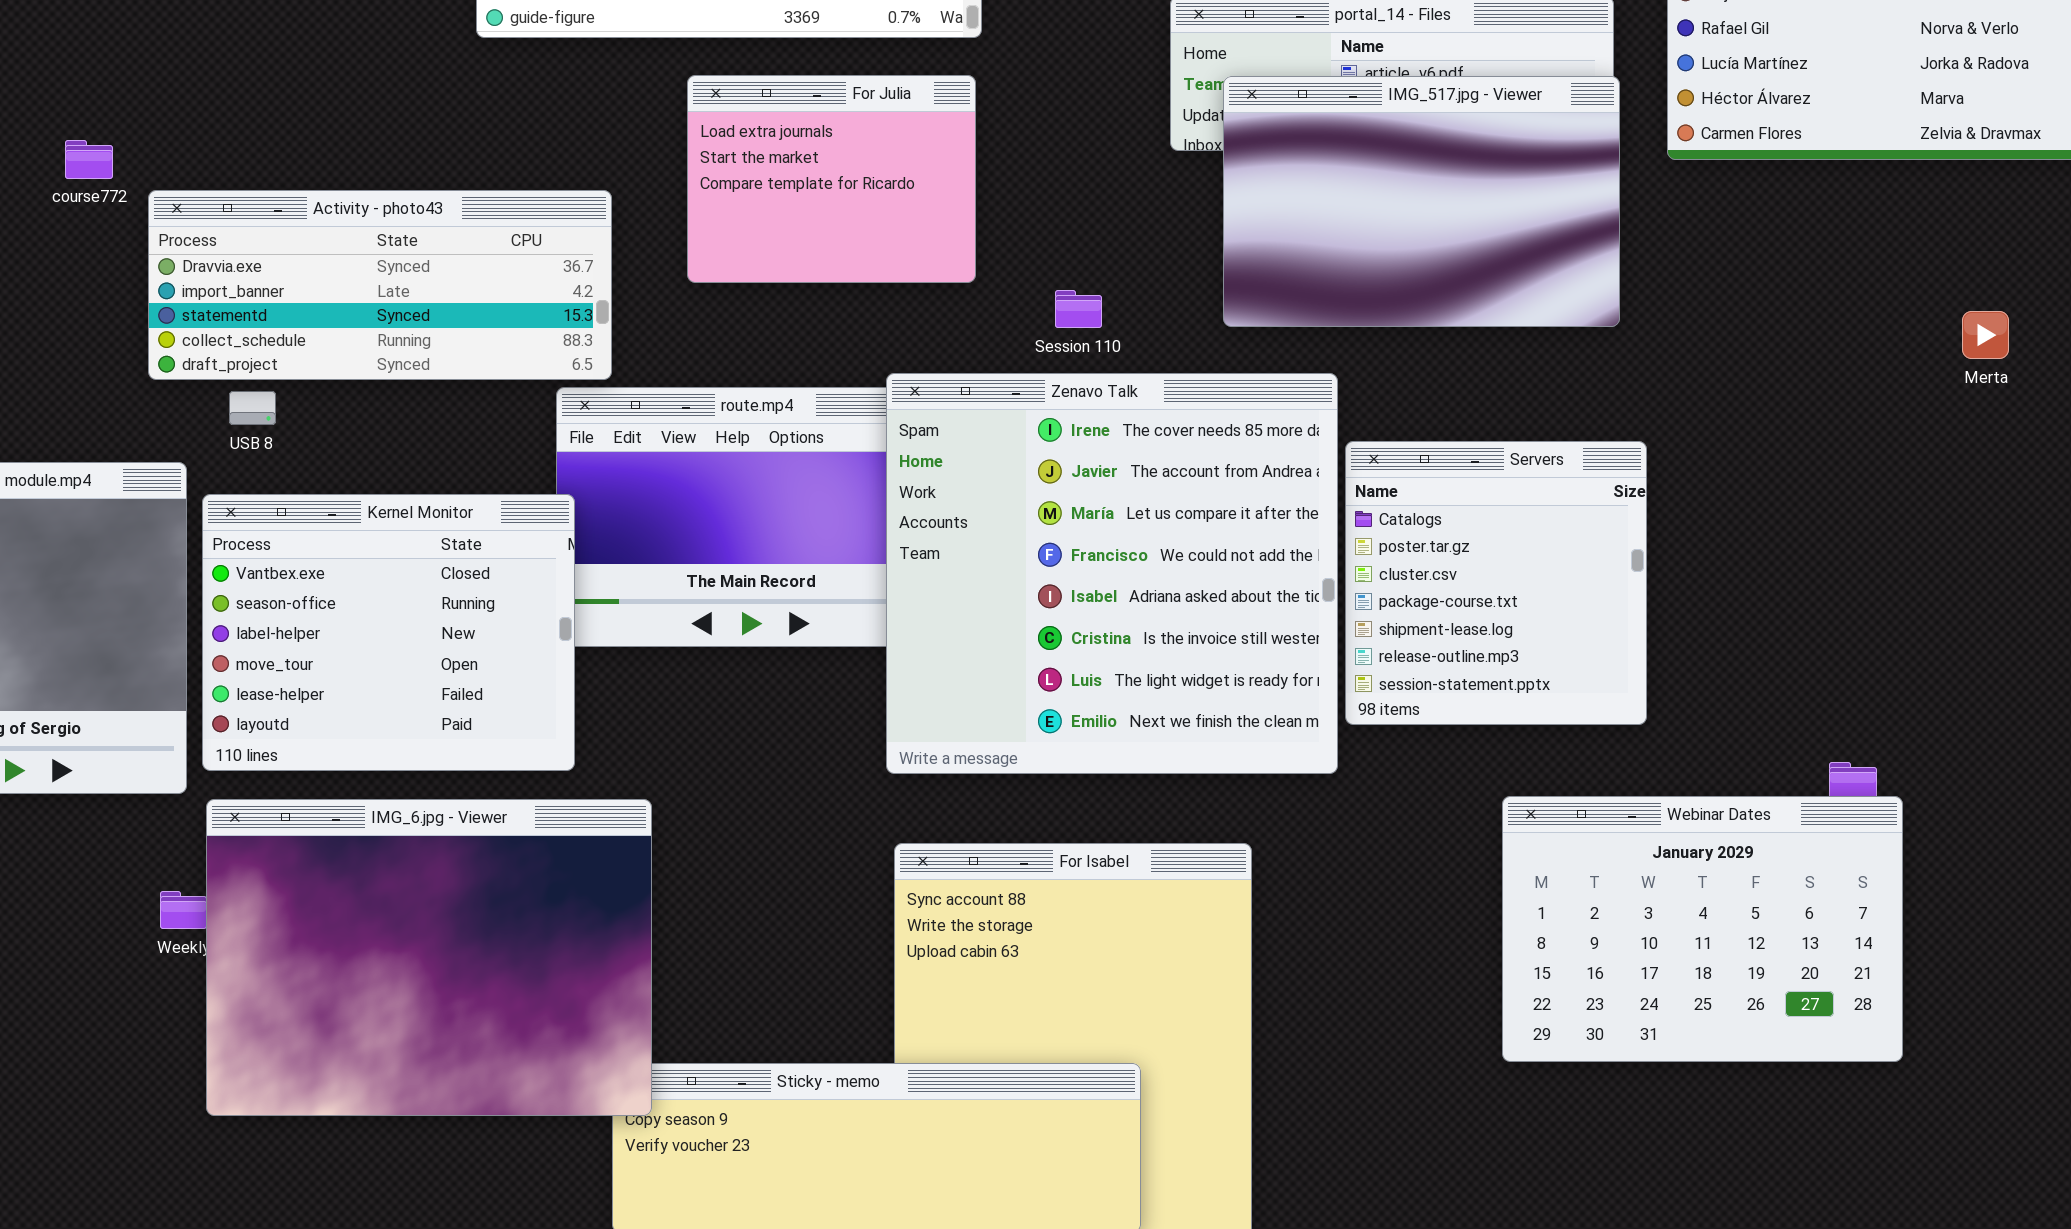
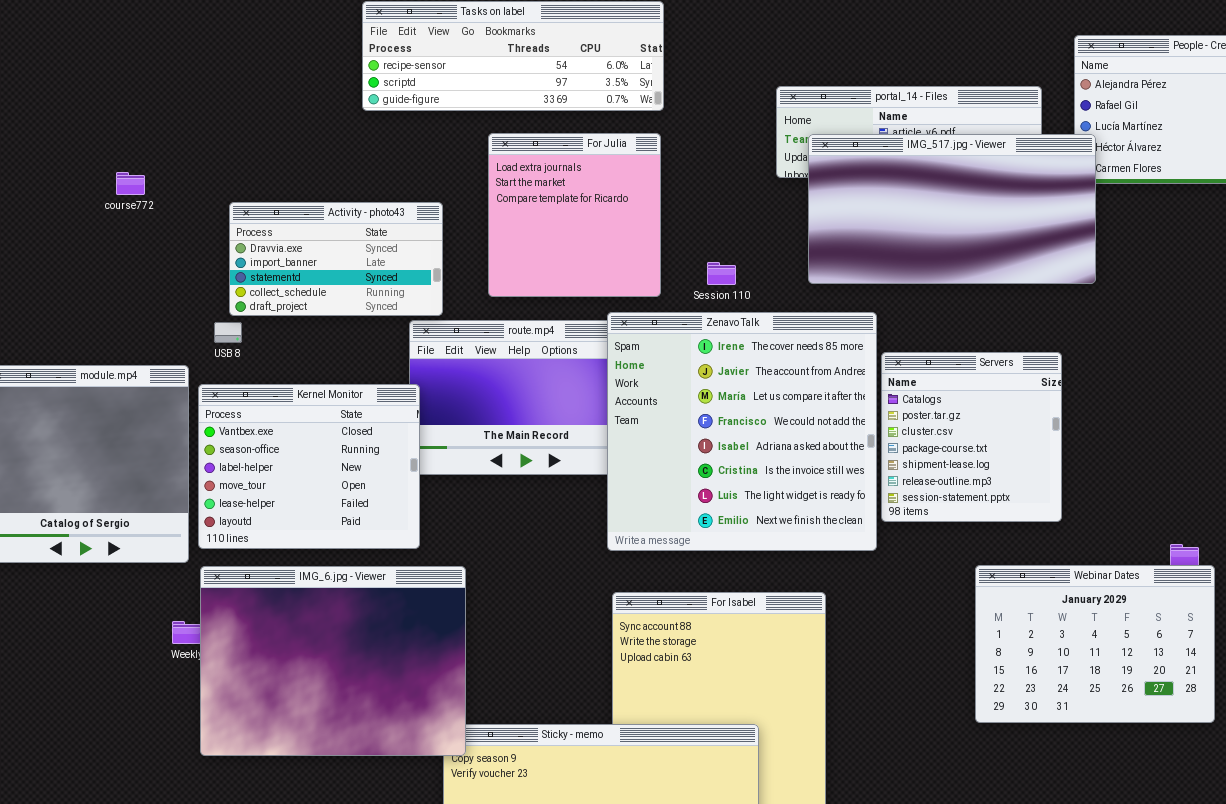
For Julia: [687,75,976,283] -> [488,133,661,297], resized
IMG_517.jpg - Viewer: [1223,76,1620,327] -> [808,134,1096,284], resized
Activity - photo43: [148,190,612,380] -> [229,202,443,316], resized

